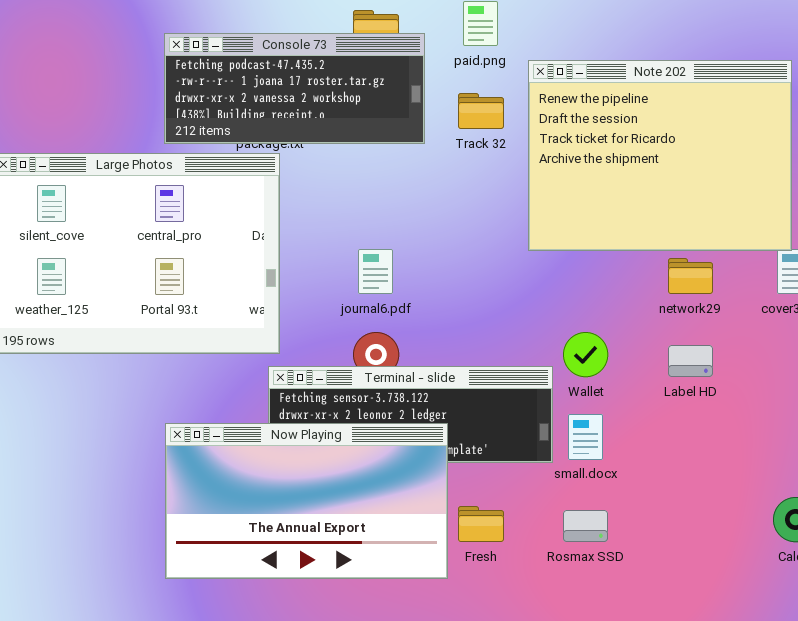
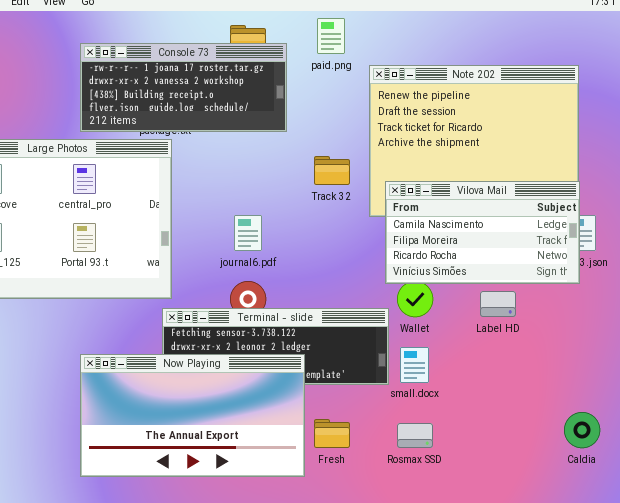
Console 73: [164,33,425,144] -> [80,43,287,132], scrolled down 1 row
Track 32: [458,93,504,129] -> [314,156,350,185], moved
Vilova Mail: none -> [385,181,580,284], opened

